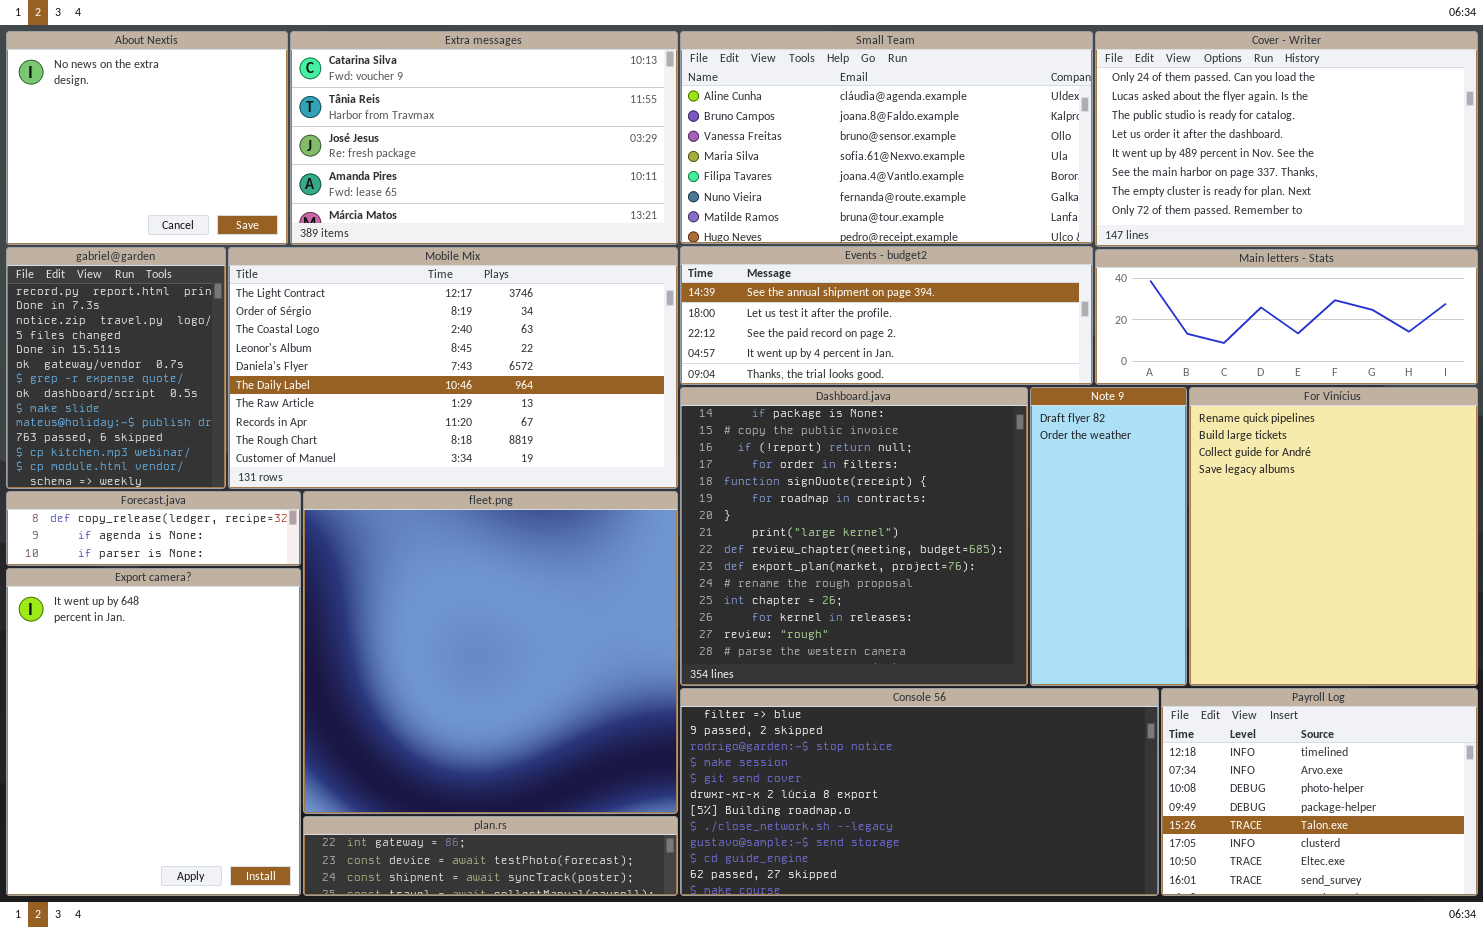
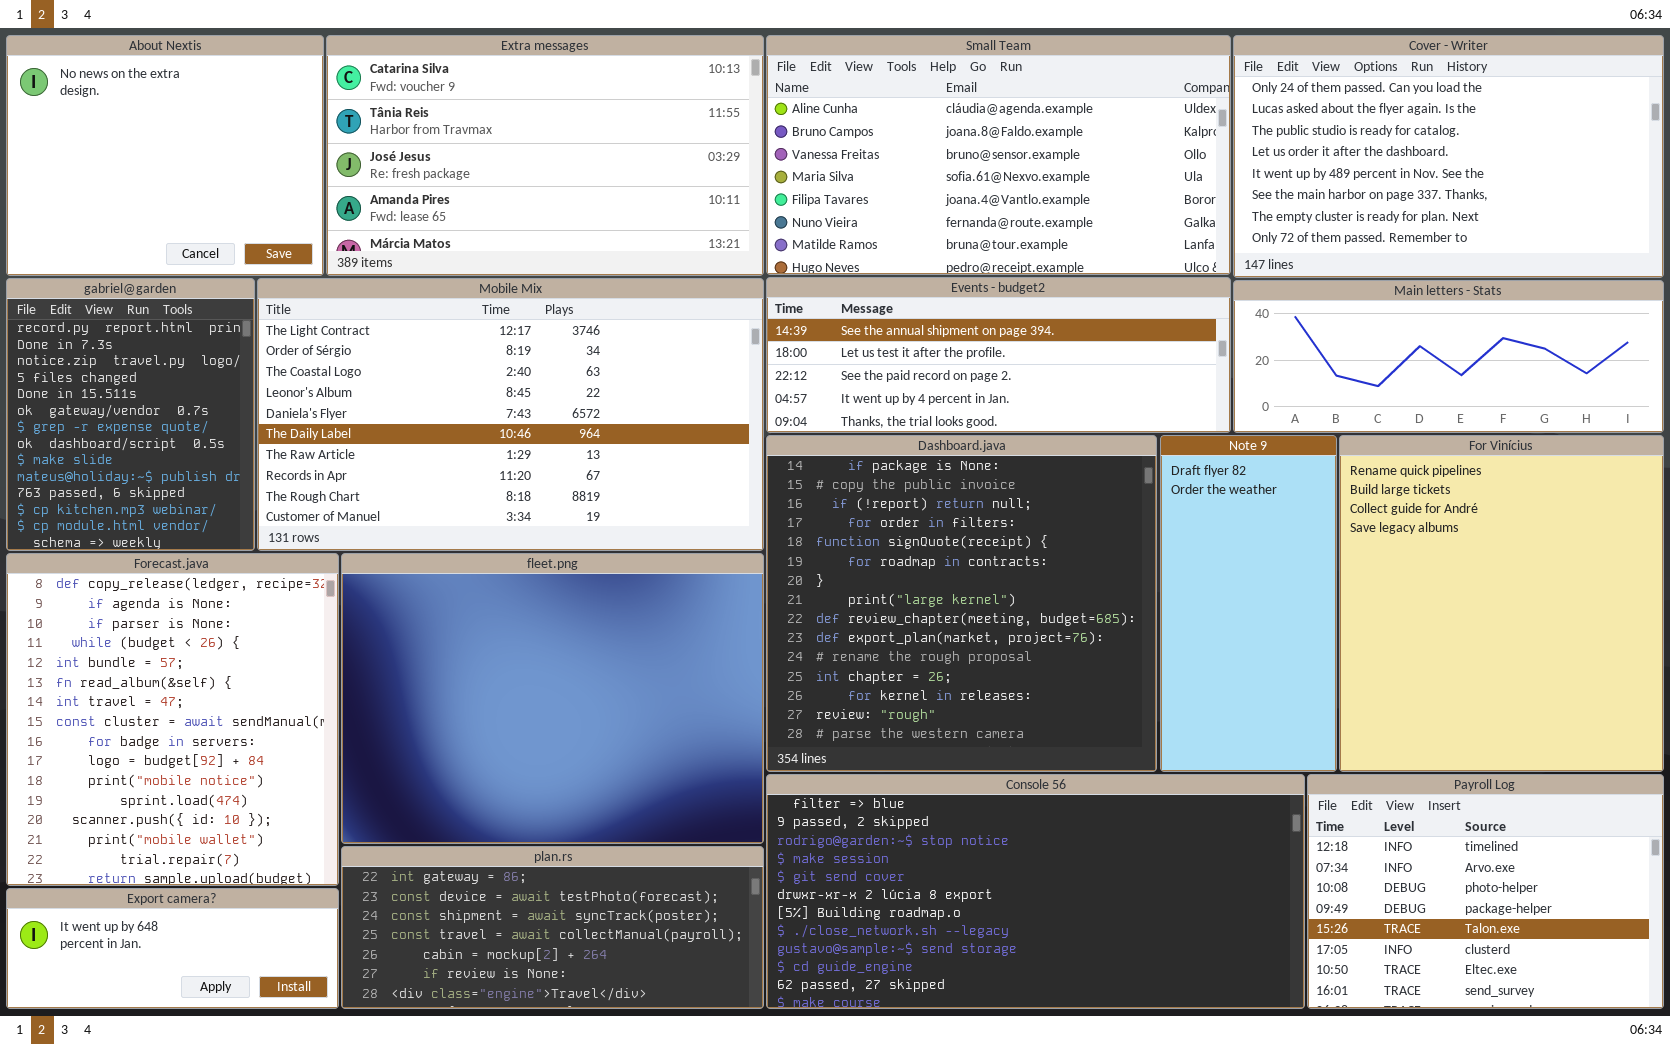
Forecast.java: [6,491,301,566] -> [6,553,339,886], resized
fleet.png: [303,491,678,814] -> [341,553,764,844], resized
Export camera?: [6,568,301,896] -> [6,888,339,1009], resized
plan.rs: [303,816,678,896] -> [341,846,764,1009], resized

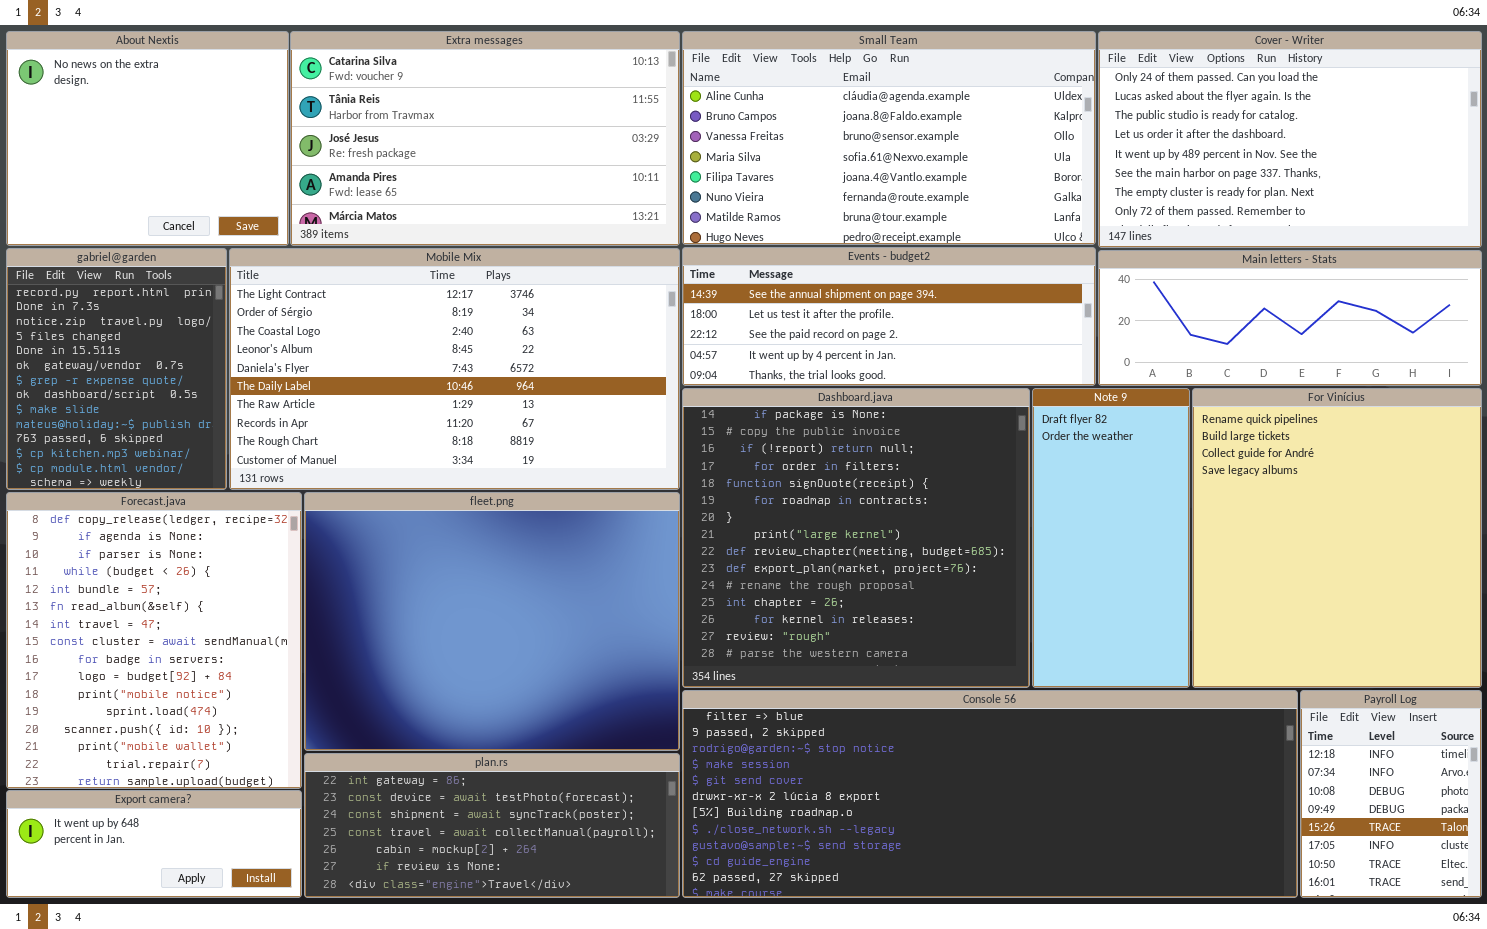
Console 56: [766,774,1305,1009] -> [682,690,1298,898], resized
Payroll Log: [1307,774,1664,1009] -> [1300,690,1482,898], resized

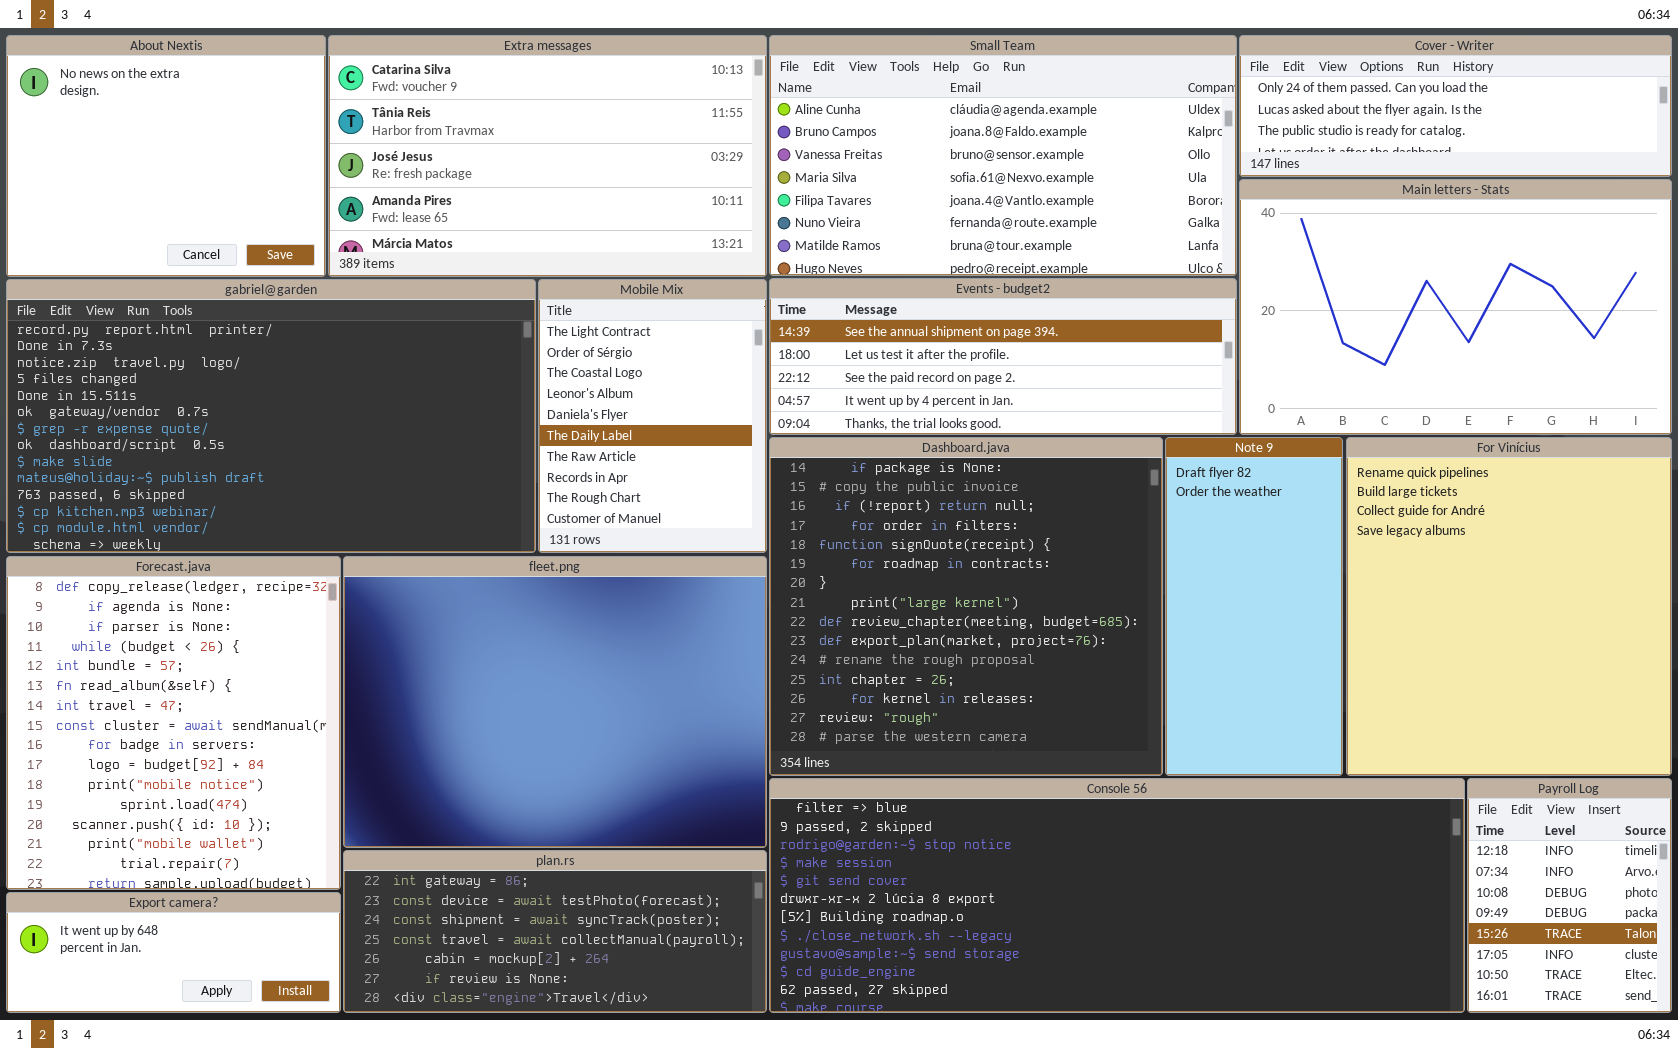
Cover - Writer: [1098,31,1482,248] -> [1239,35,1672,177], resized
gabriel@garden: [6,248,227,490] -> [6,279,536,553], resized
Mobile Mix: [229,248,680,490] -> [538,279,767,553], resized
Main letters - Stats: [1098,250,1482,386] -> [1239,179,1672,435], resized

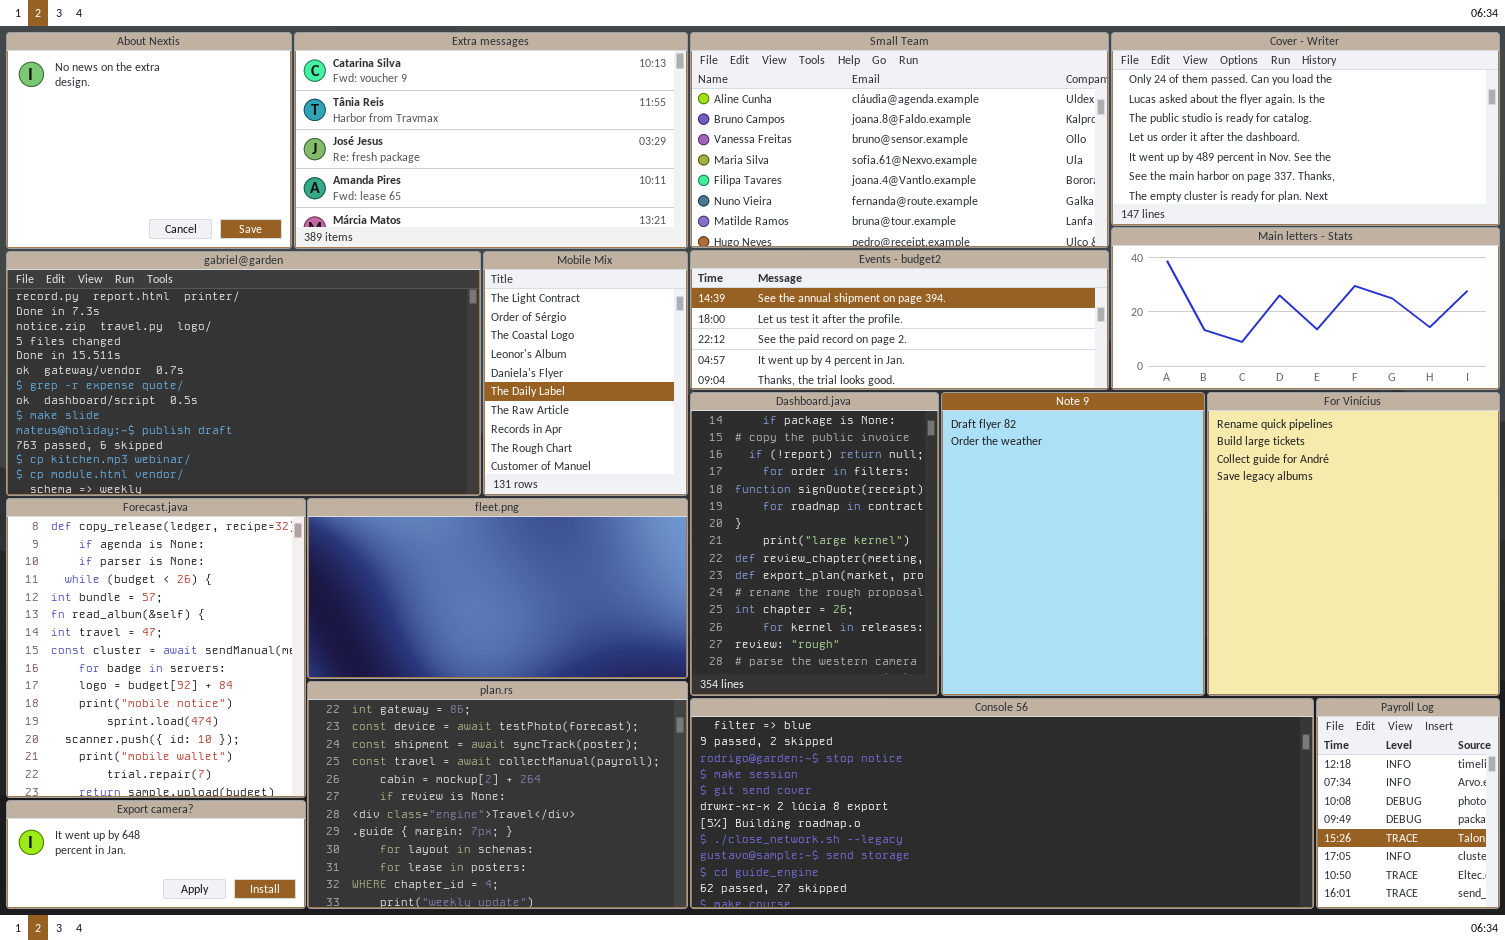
Cover - Writer: [1239,35,1672,177] -> [1111,32,1500,226], resized
Main letters - Stats: [1239,179,1672,435] -> [1111,227,1500,390], resized
Dashboard.java: [769,437,1163,776] -> [690,392,939,696], resized
Note 9: [1165,437,1343,776] -> [941,392,1205,696], resized
fleet.png: [343,556,767,848] -> [307,498,688,679], resized
plan.rs: [343,850,767,1013] -> [307,681,688,909], resized

